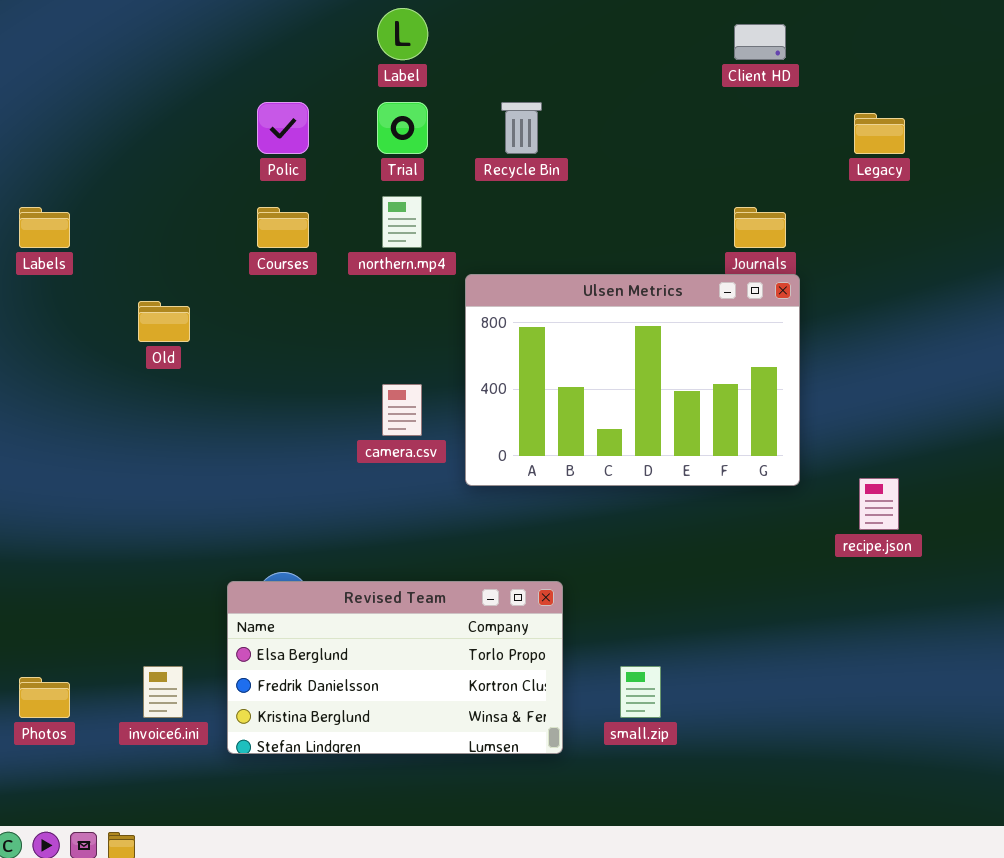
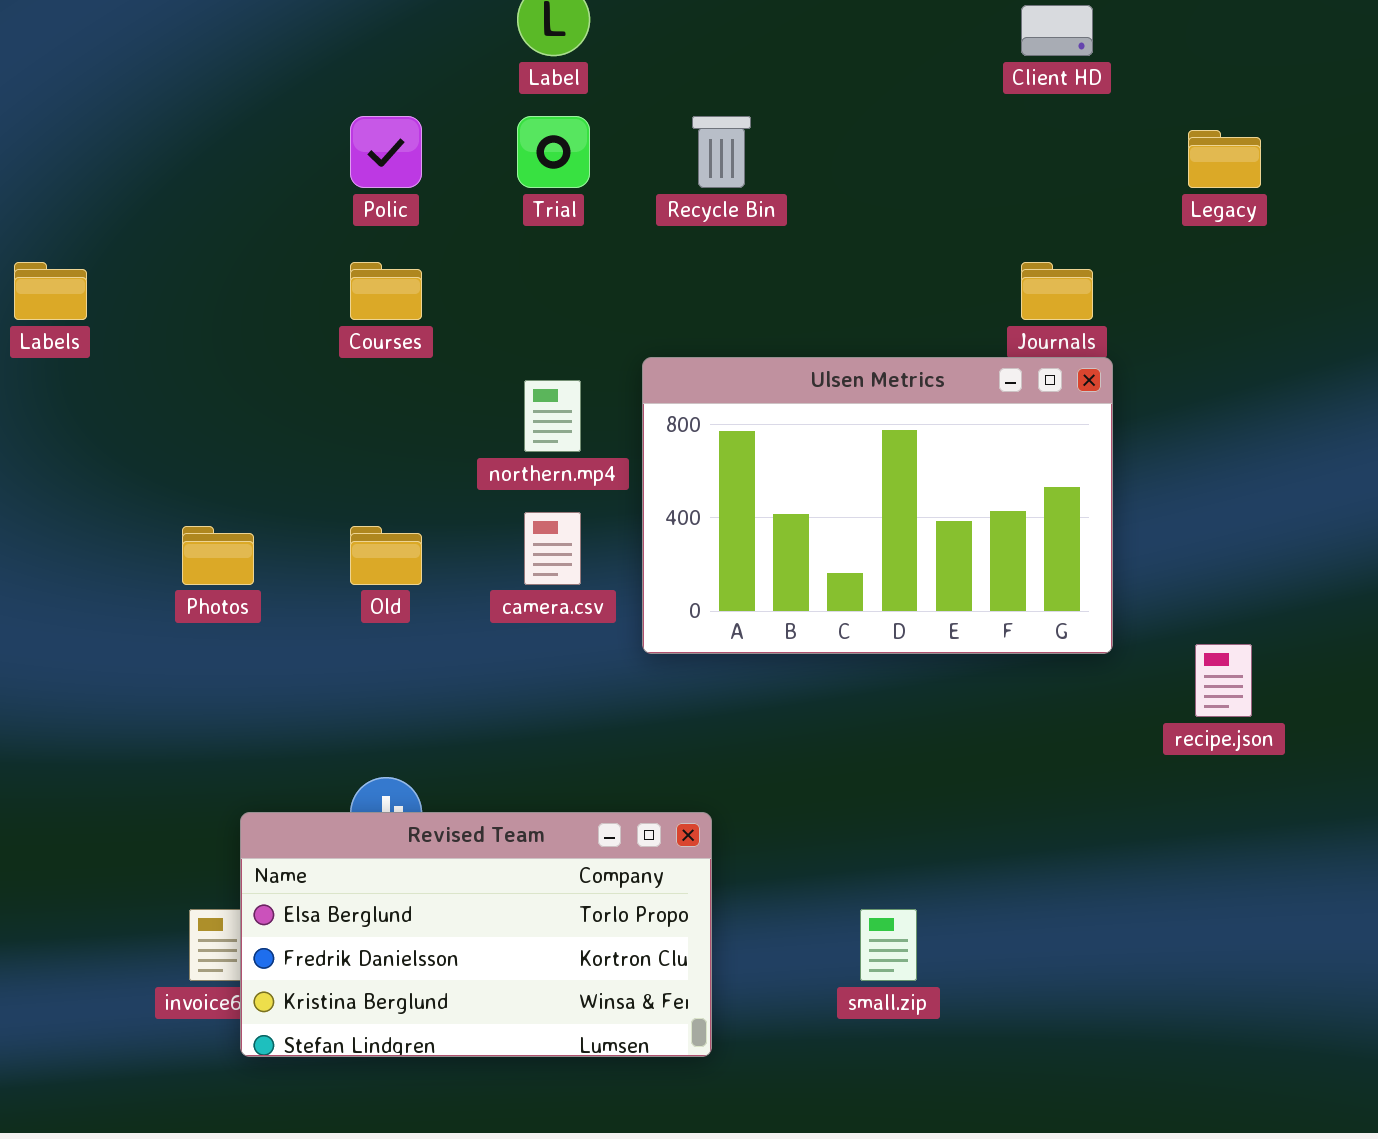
northern.mp4: [382,196,422,248] -> [524,380,581,452], moved
Old: [138,301,190,342] -> [350,526,422,585], moved
Revised Team: [227,581,563,754] -> [240,812,712,1057], moved
Photos: [19,677,70,718] -> [182,526,254,585], moved

